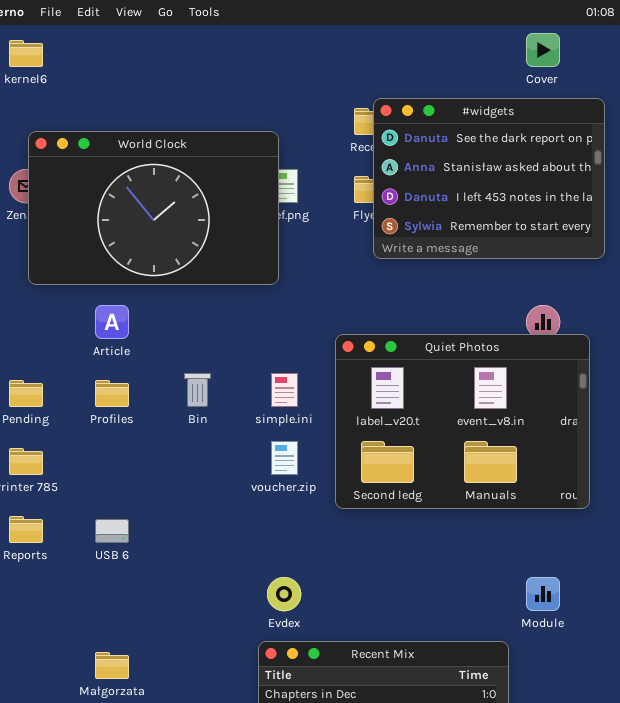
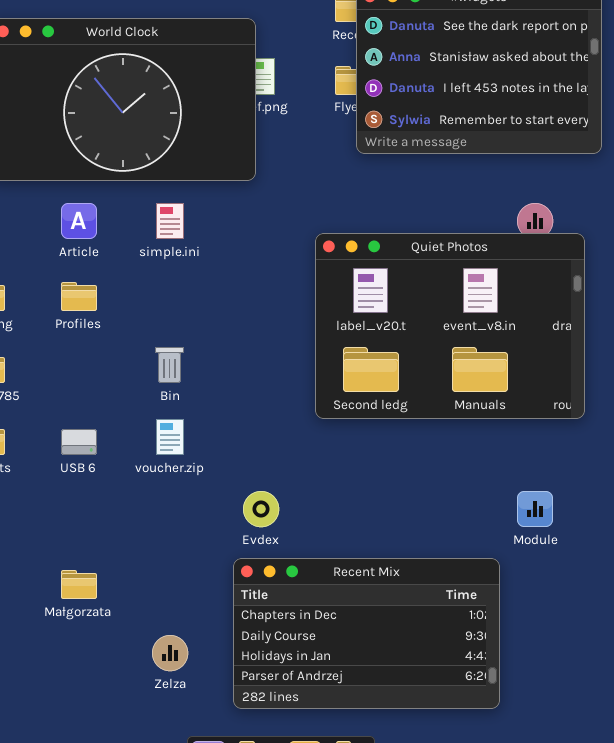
Bin: [184,373,211,407] -> [155,347,184,383], moved
simple.ini: [271,373,298,407] -> [156,203,184,239], moved
voucher.zip: [271,441,298,475] -> [156,419,184,455], moved

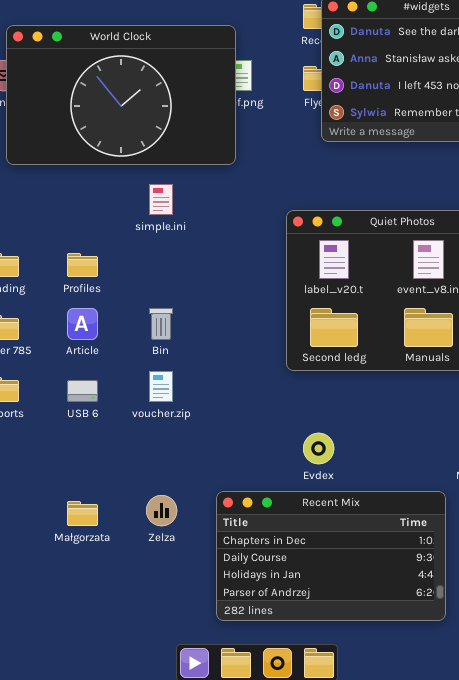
Article: [61,203,97,239] -> [67,308,98,340], moved
Evdex: [243,491,279,527] -> [303,433,334,464], moved
Zelza: [152,635,188,671] -> [146,495,177,526], moved

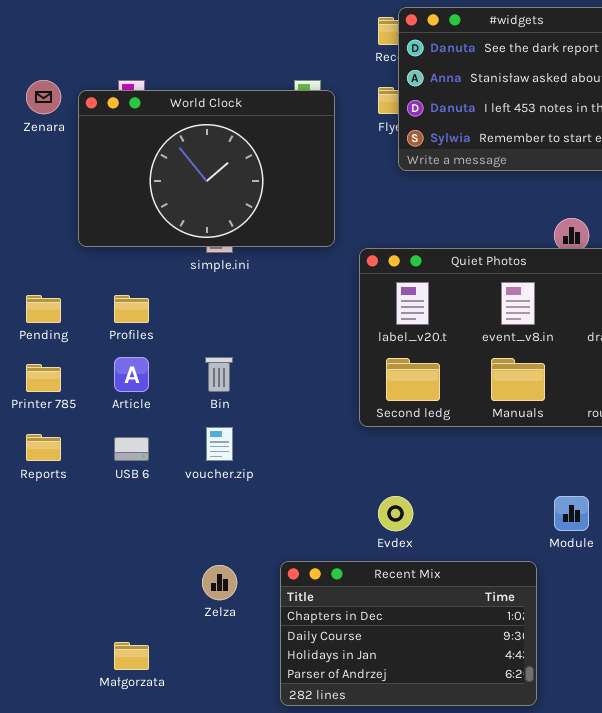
World Clock: [6,25,236,165] -> [78,90,335,247], moved
Małgorzata: [67,501,98,526] -> [114,642,149,670], moved

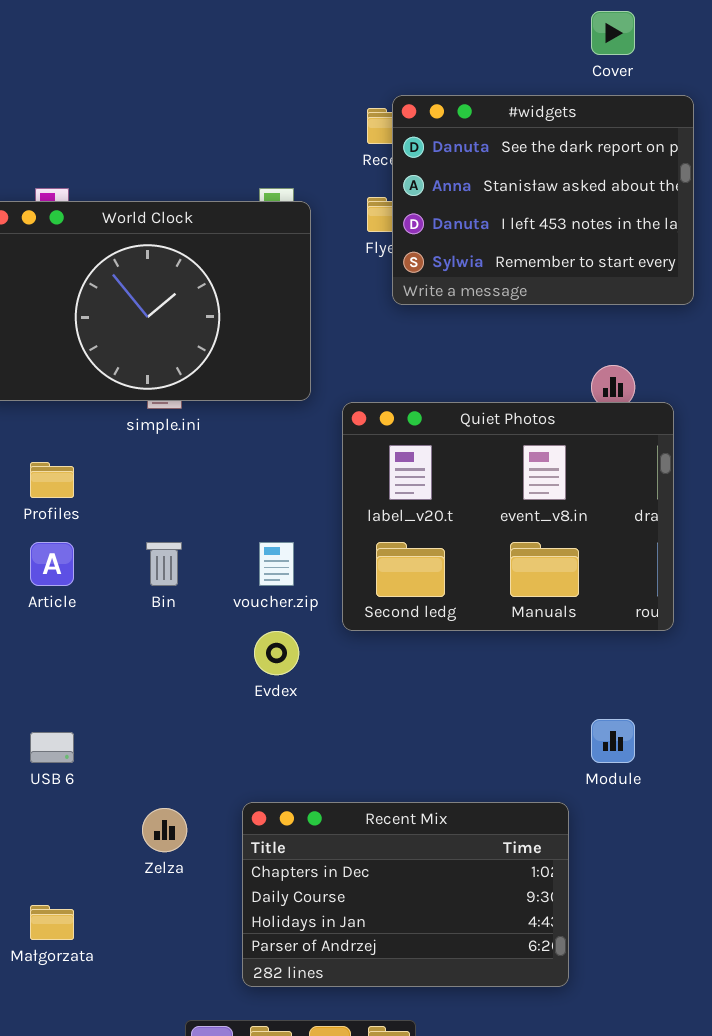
voucher.zip: [206,427,233,461] -> [259,542,294,586], moved
USB 6: [114,437,149,461] -> [30,732,74,763], moved
Evdex: [378,496,413,531] -> [254,631,299,675], moved

